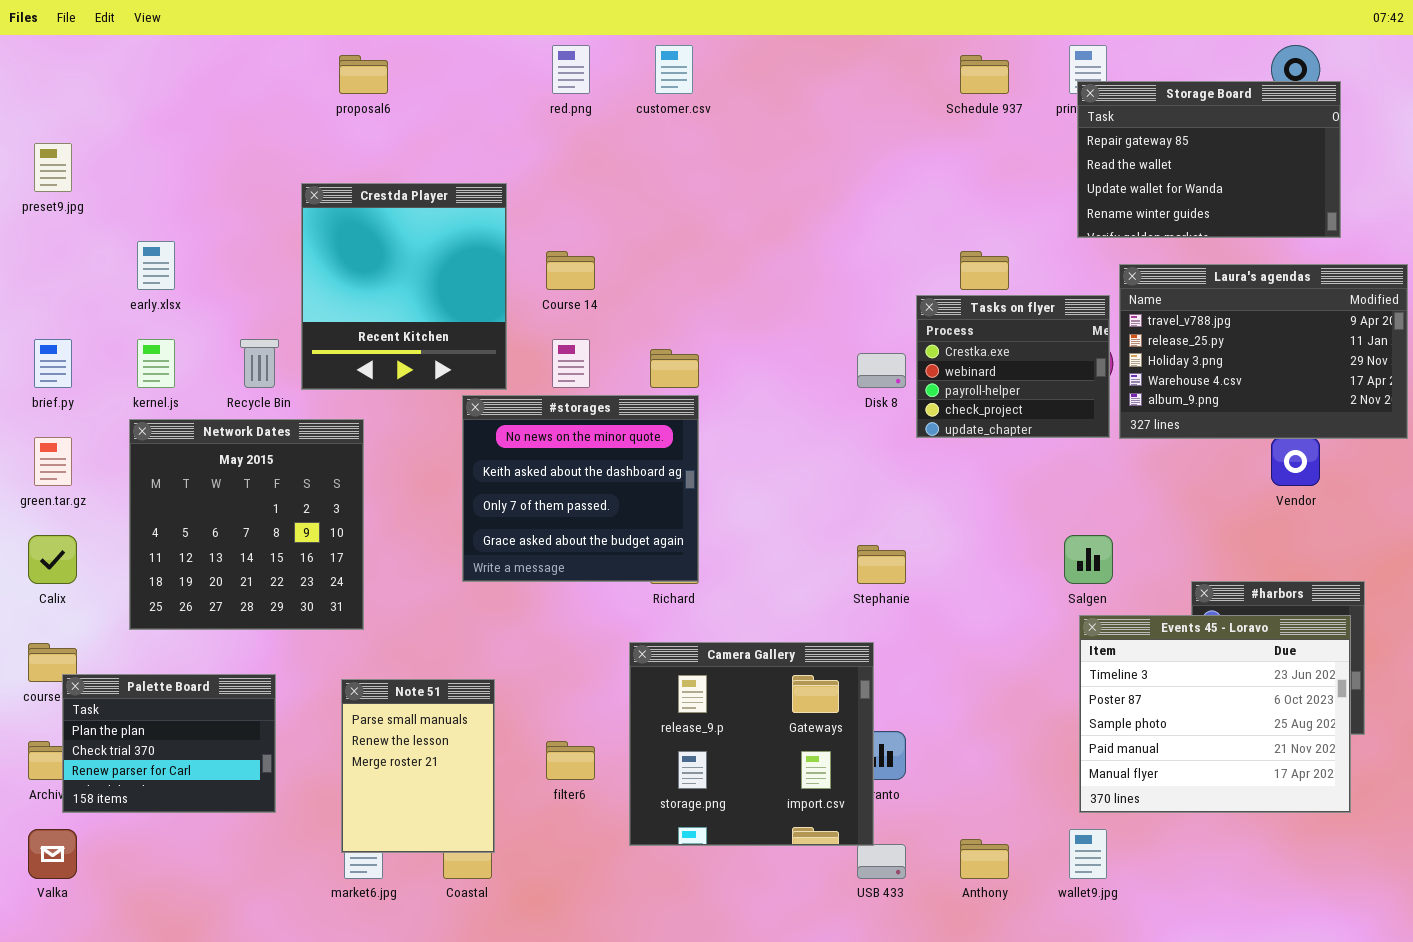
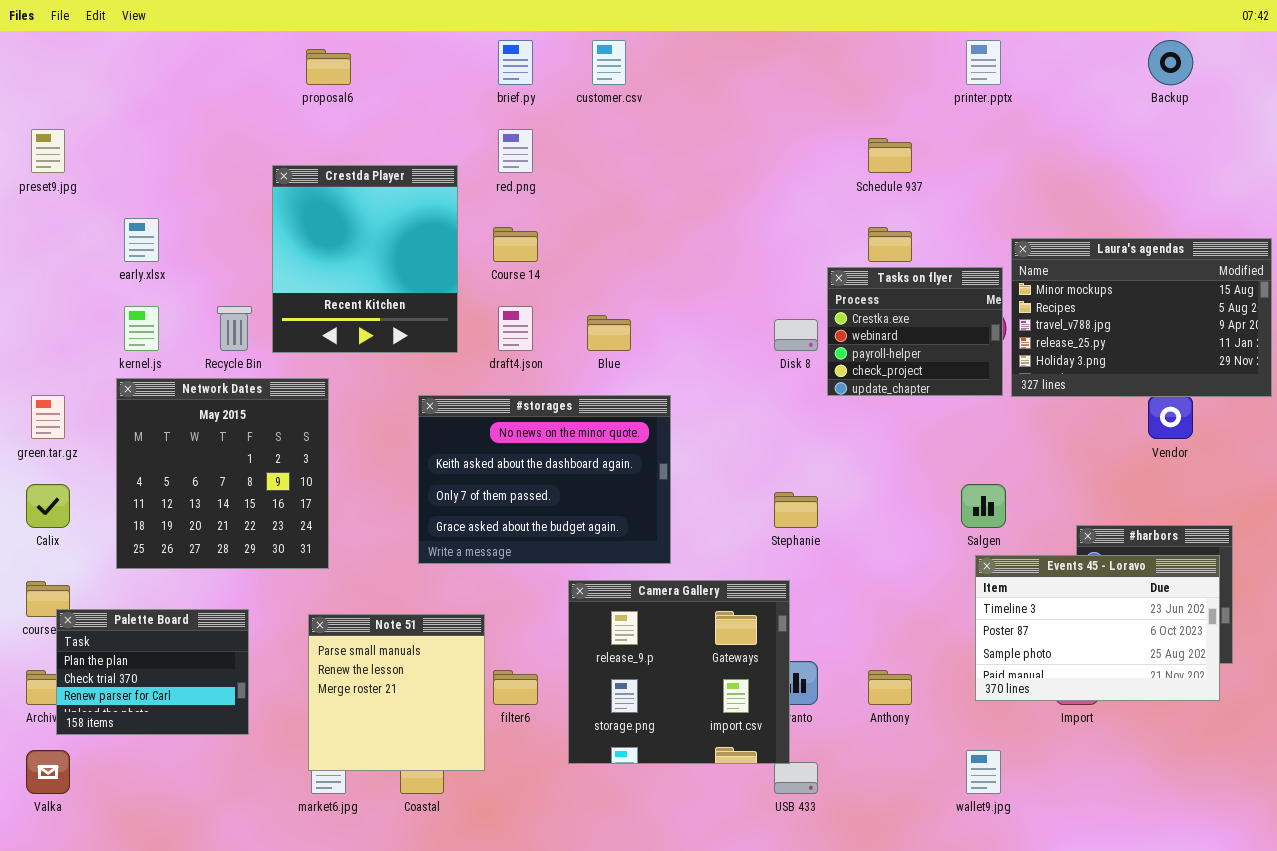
red.png: [552,45,590,94] -> [498,129,533,173], moved
Schedule 937: [960,55,1009,94] -> [868,138,912,173], moved
Storage Board: [1077,81,1341,238] -> none, closed
Laura's agendas: [1119,264,1408,439] -> [1011,238,1272,397], scrolled up 2 rows
brief.py: [34,339,72,388] -> [498,40,533,85], moved
#storages: [462,395,699,582] -> [418,395,671,564], moved, resized
Events 45 - Loravo: [1079,615,1351,813] -> [975,555,1220,701], resized
Note 51: [341,679,495,853] -> [308,614,485,771], resized
Anthony: [960,839,1009,879] -> [868,670,912,705], moved

